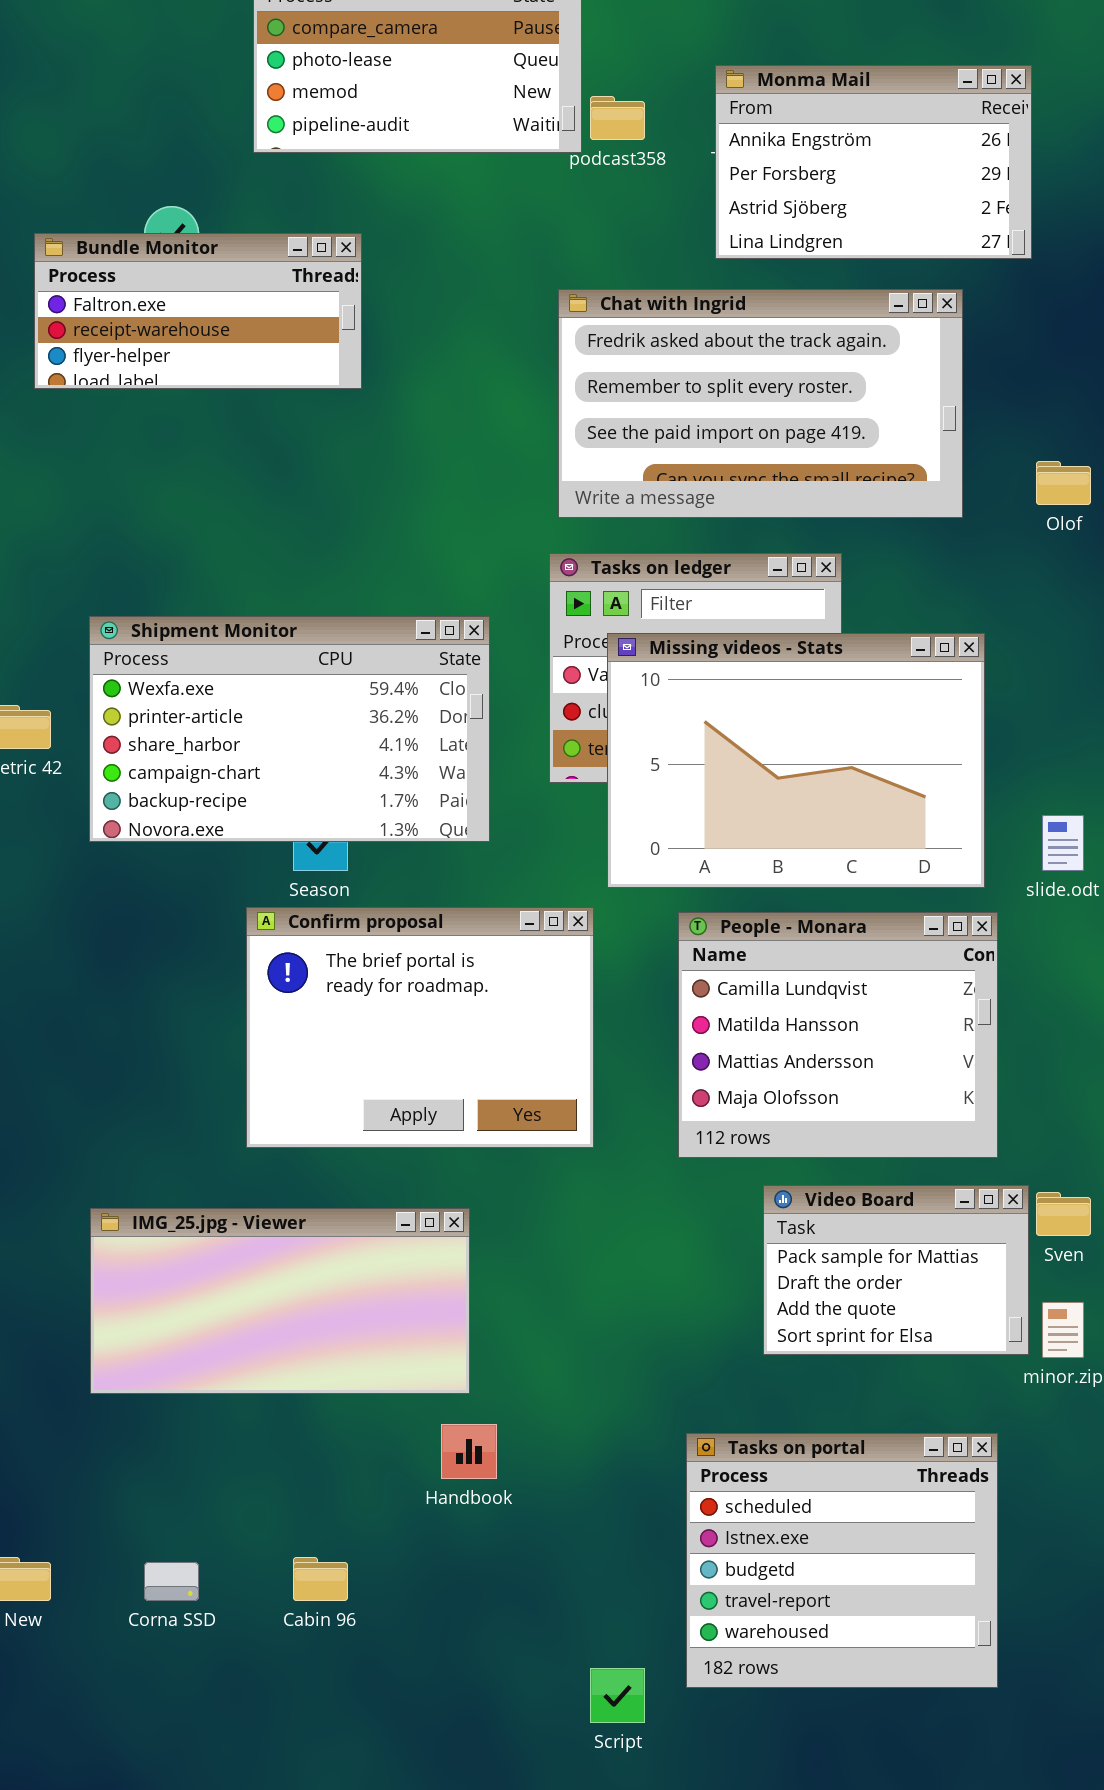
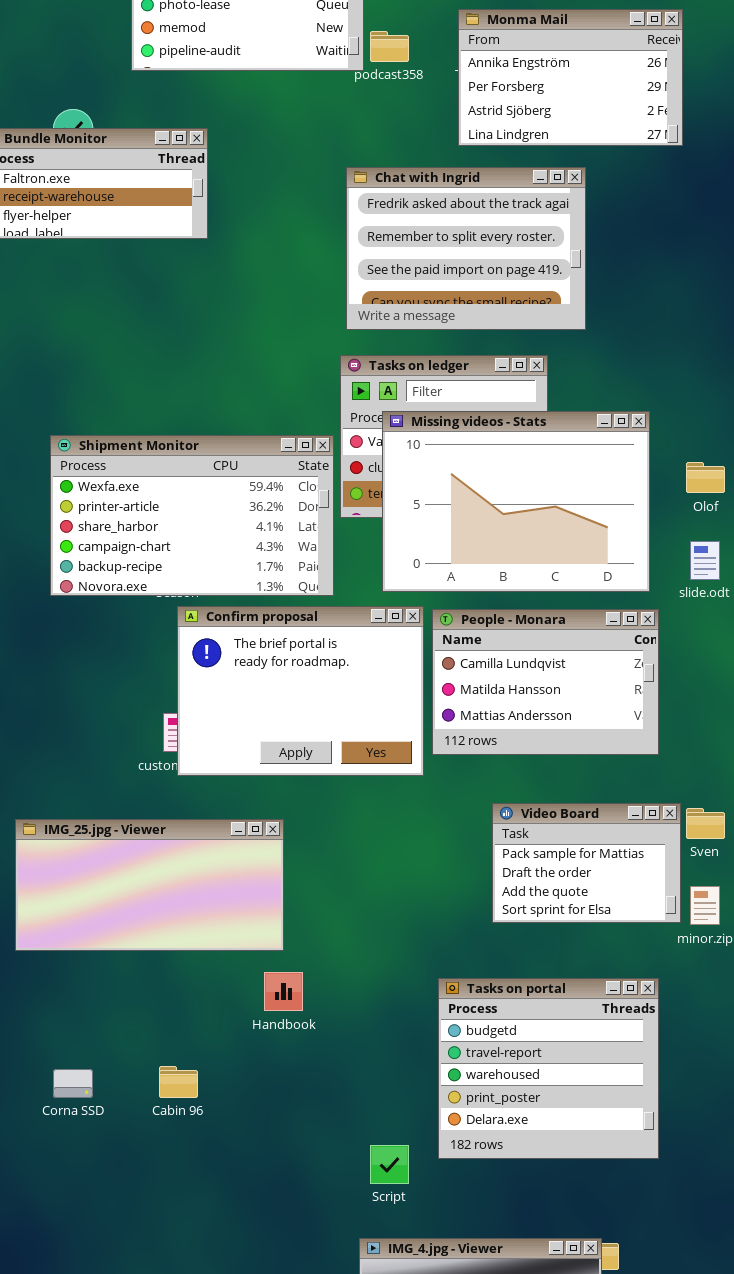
Chat with Ingrid: [558,289,963,518] -> [346,167,586,330], resized
Olof: [1036,461,1091,505] -> [686,462,725,493], moved
Shipment Monitor: [89,616,490,842] -> [50,435,334,596], moved
Confirm proposal: [246,907,594,1148] -> [177,606,424,776], moved
People - Monara: [678,912,998,1158] -> [432,609,659,755], resized
Tasks on portal: [686,1433,998,1688] -> [438,978,659,1159], scrolled down 2 rows

